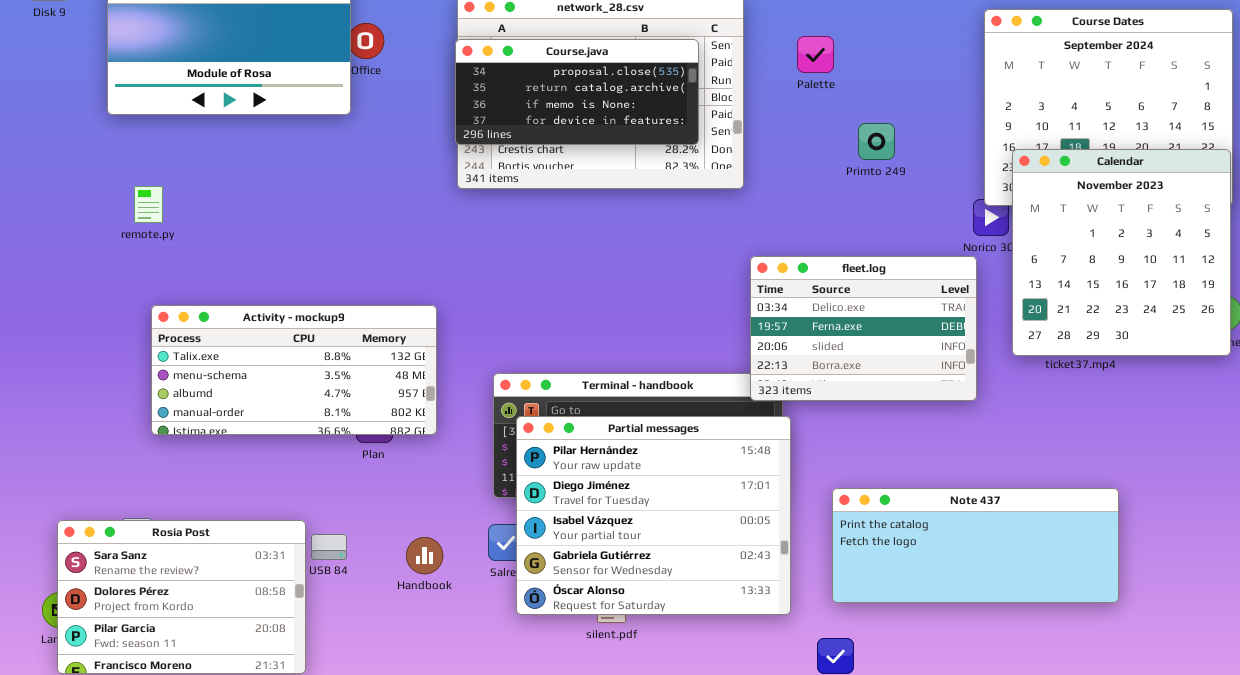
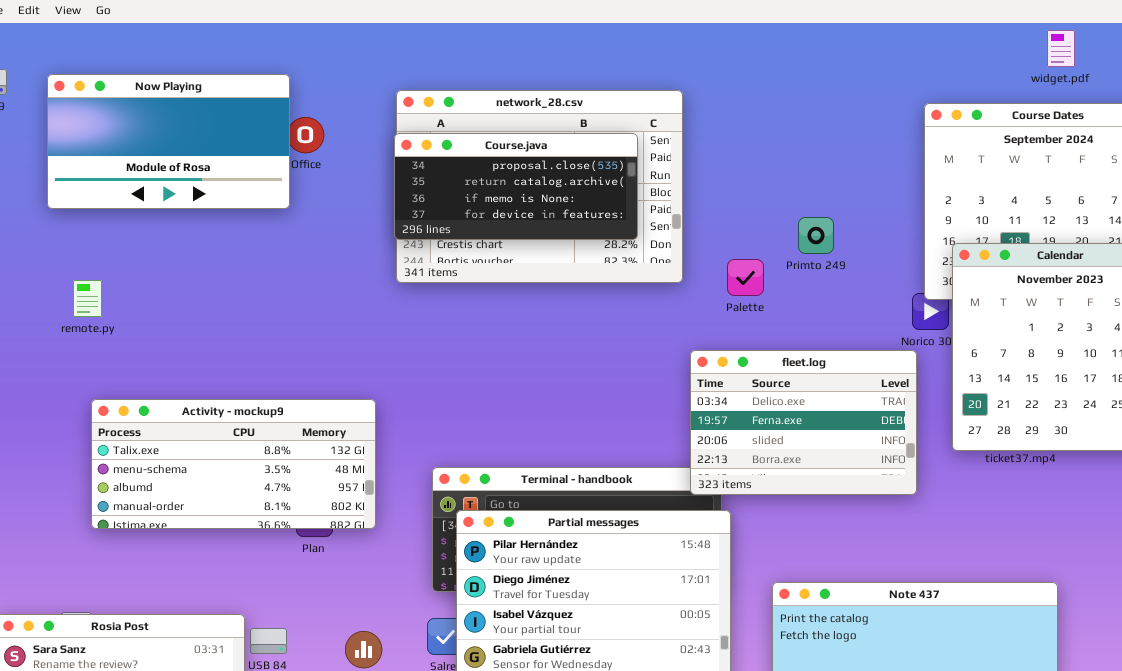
Palette: [797,36,834,73] -> [727,259,764,296], moved

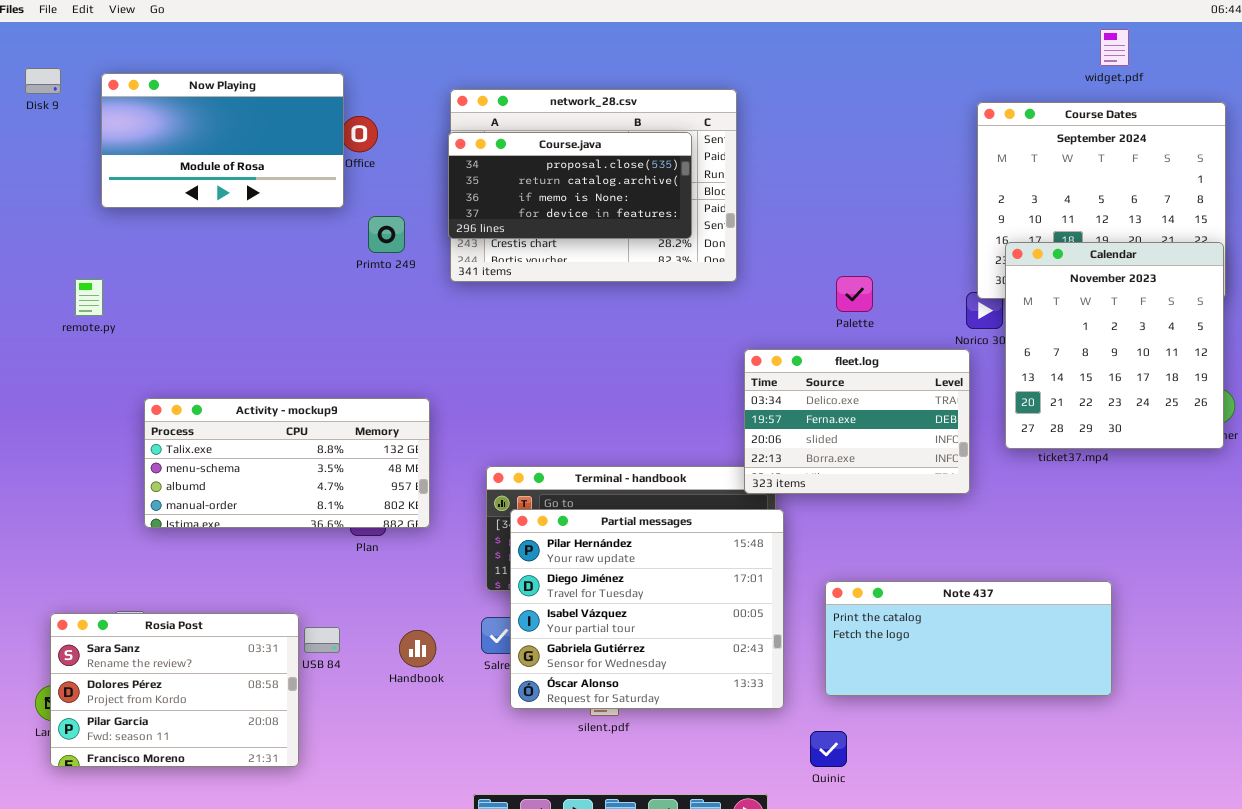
Primto 249: [798,217,834,254] -> [368,216,405,253], moved
Palette: [727,259,764,296] -> [836,276,873,312], moved
remote.py: [73,280,102,317] -> [75,279,103,316], moved

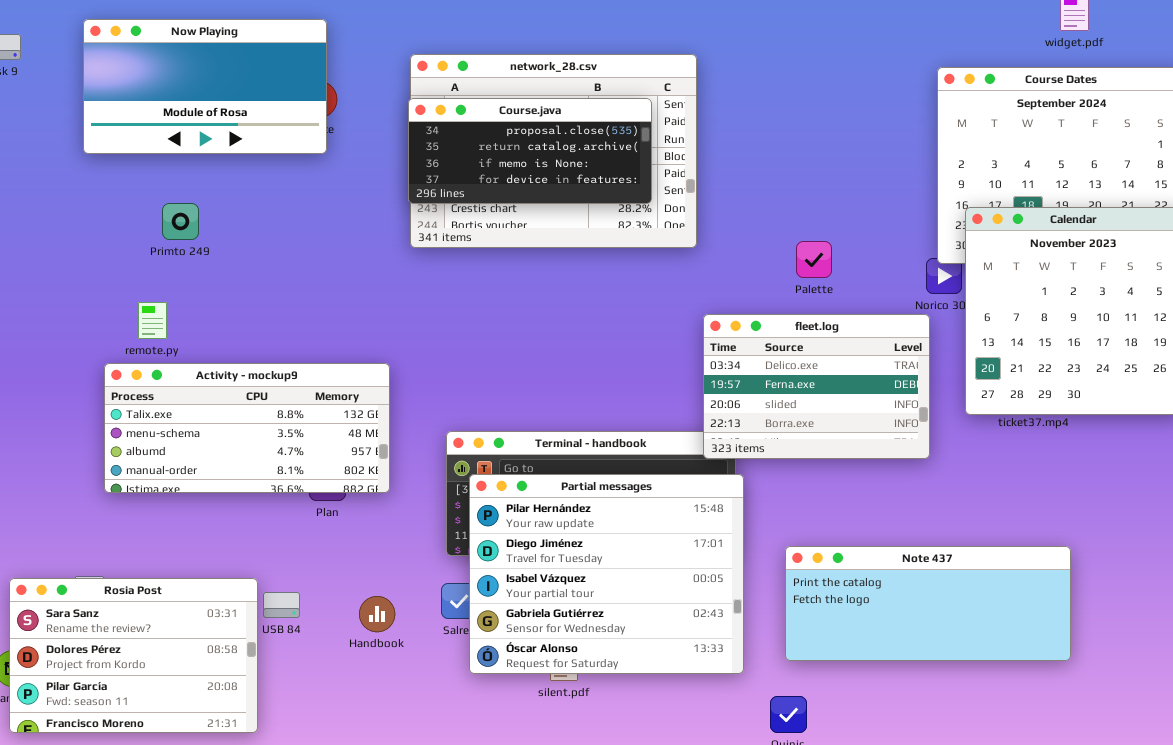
Now Playing: [101,73,344,208] -> [83,19,327,154], moved
Primto 249: [368,216,405,253] -> [162,203,199,240], moved
remote.py: [75,279,103,316] -> [138,302,167,339], moved

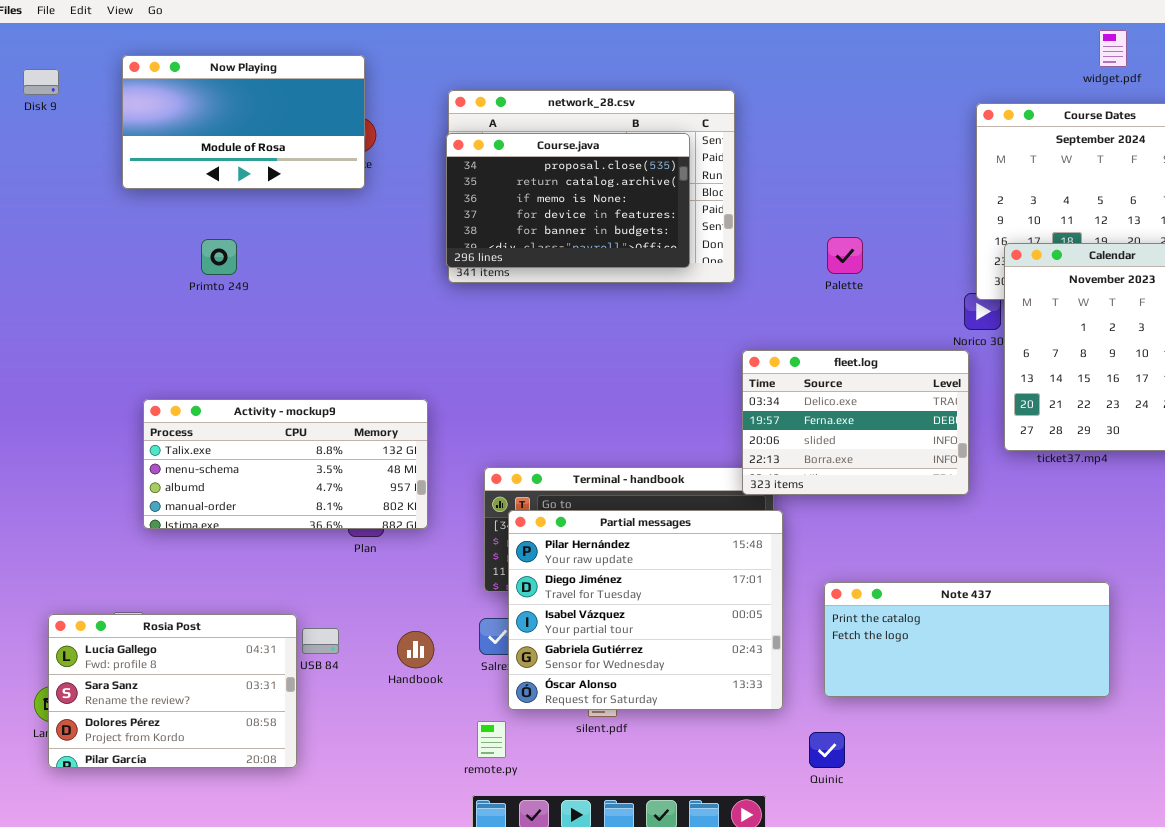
Course.java: [408,98,652,204] -> [446,133,690,268], resized
Palette: [796,241,832,278] -> [827,237,863,274], moved
remote.py: [138,302,167,339] -> [477,721,506,758], moved
Rosia Post: [9,578,258,733] -> [48,614,297,768], scrolled up 1 row

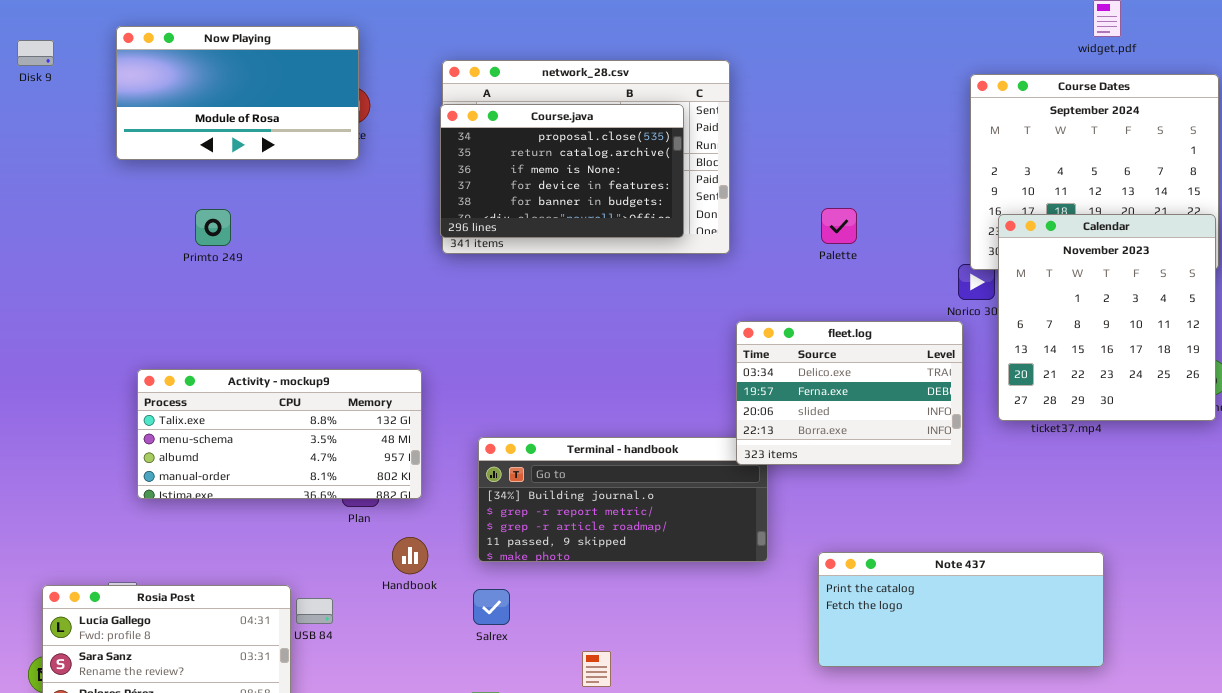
Partial messages: [508,510,783,710] -> none, closed
Handbook: [397,631,434,668] -> [392,537,428,574], moved

